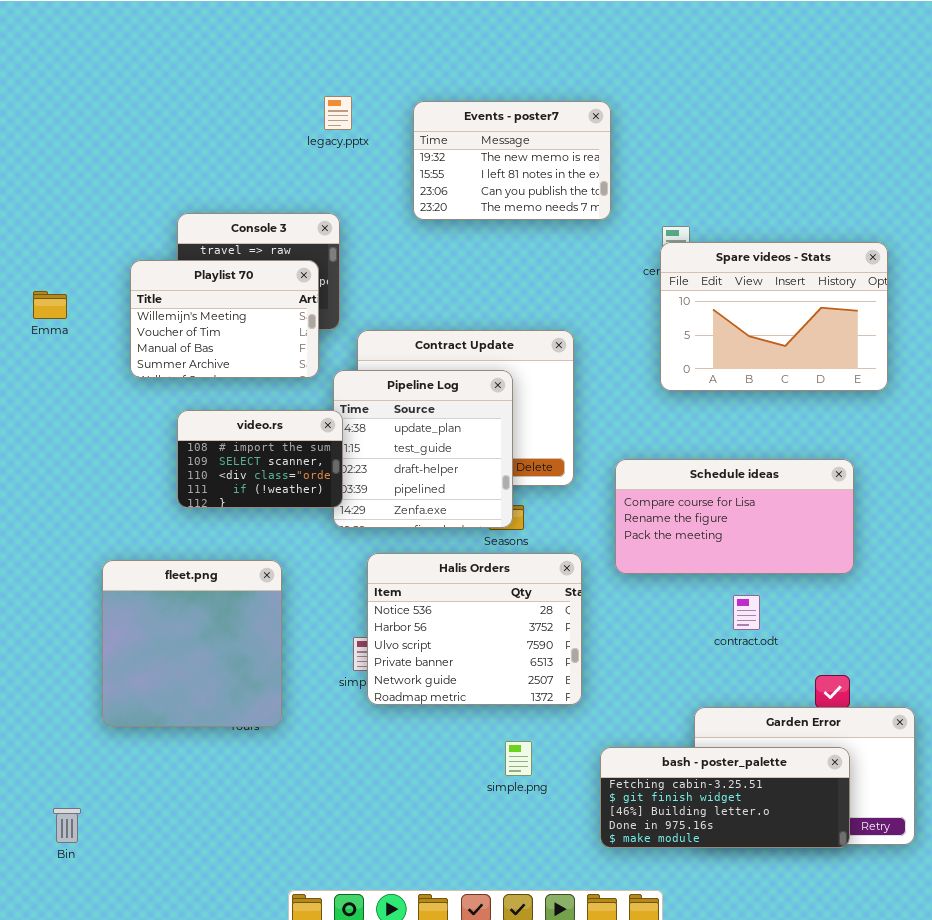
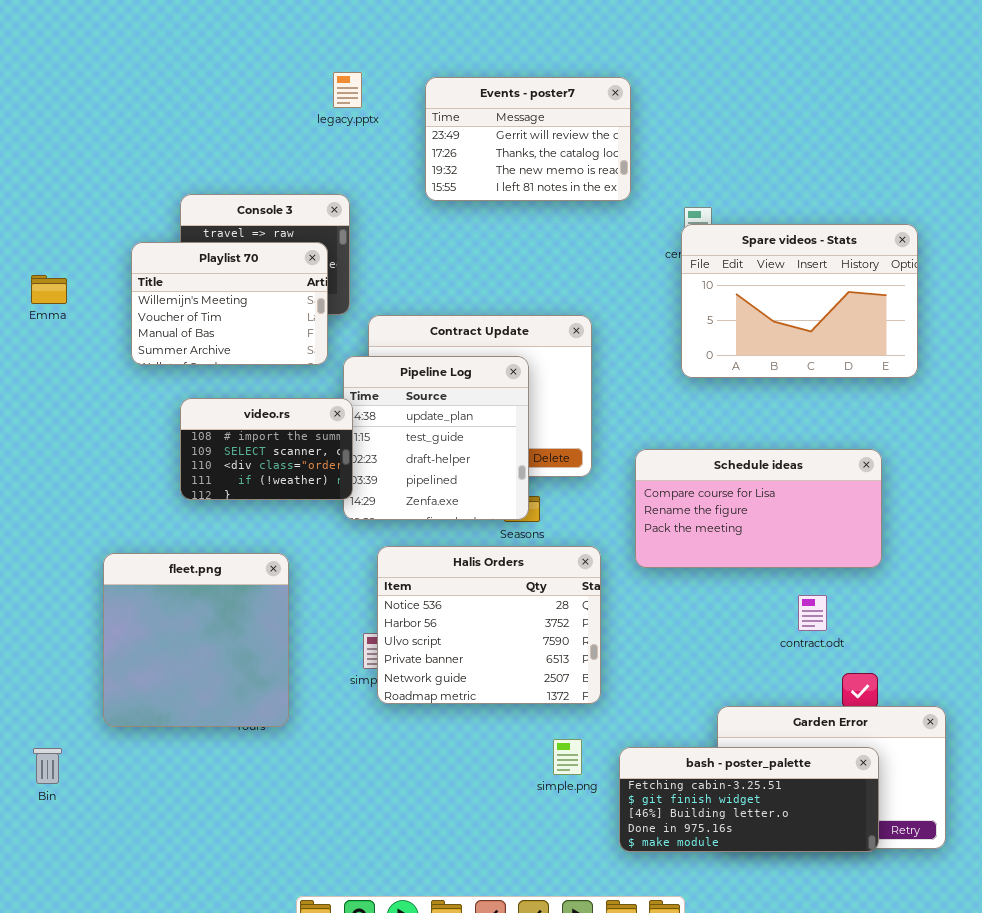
Events - poster7: [413,101,611,220] -> [425,77,631,201], scrolled up 2 rows
contract.odt: [733,595,760,630] -> [798,595,827,631], moved
simple.png: [505,741,532,776] -> [553,739,582,775], moved
Bin: [53,808,81,843] -> [33,748,62,784], moved

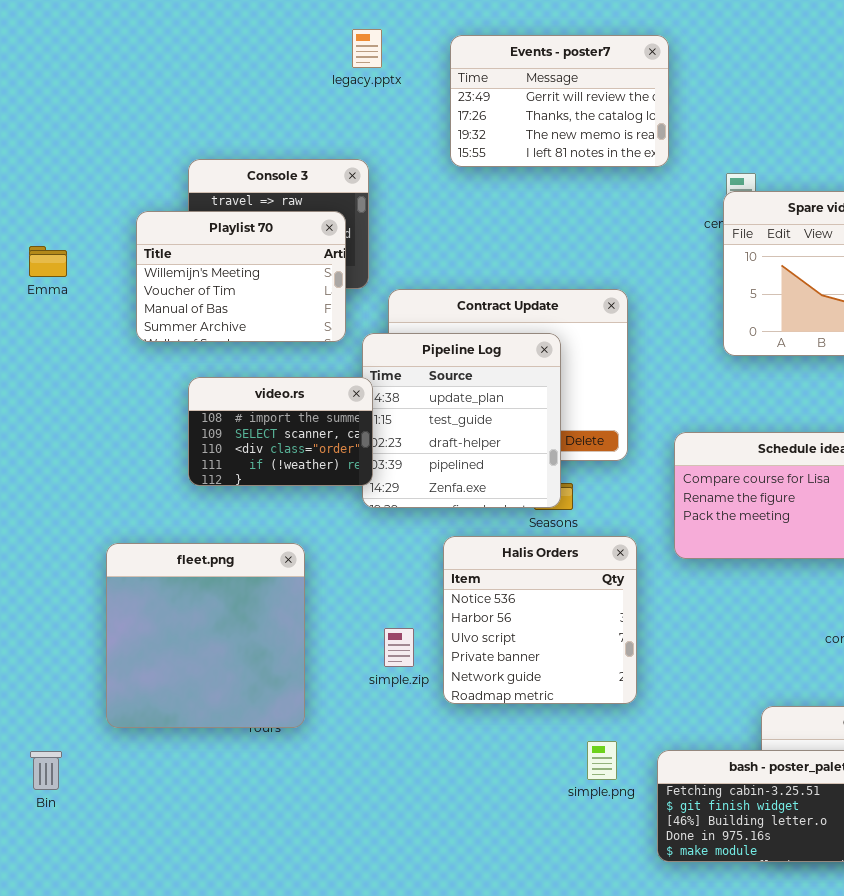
Halis Orders: [377,546,601,704] -> [443,536,637,704], resized

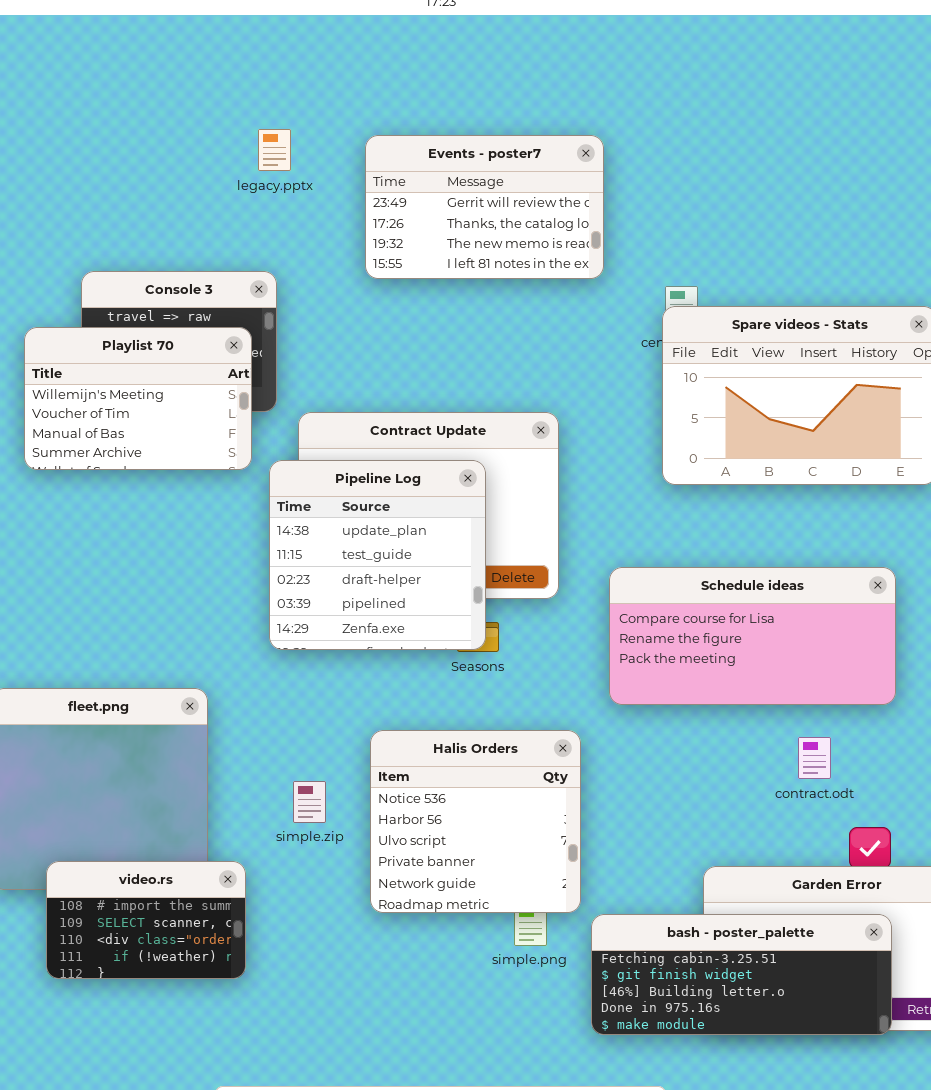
video.rs: [188,377,373,486] -> [46,861,246,979], moved
Halis Orders: [443,536,637,704] -> [370,730,581,913], moved

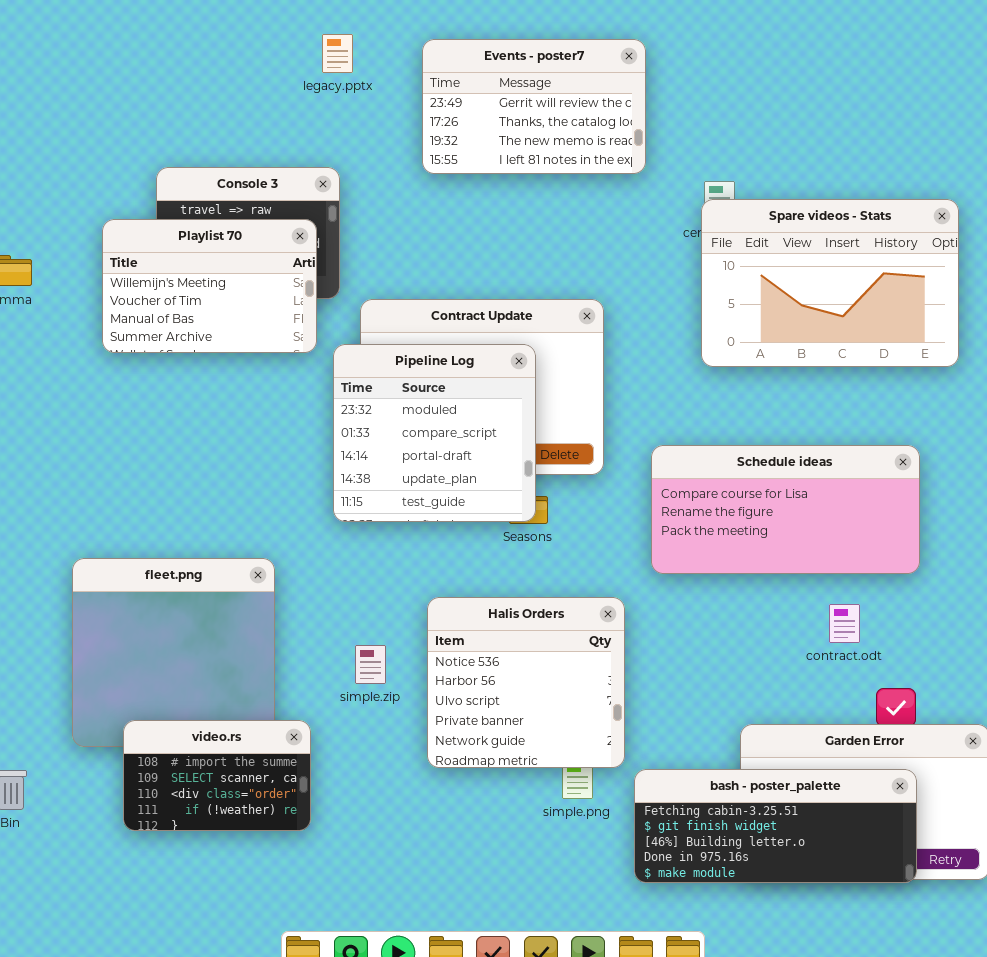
Pipeline Log: [269,460,486,650] -> [333,344,536,522], scrolled up 3 rows

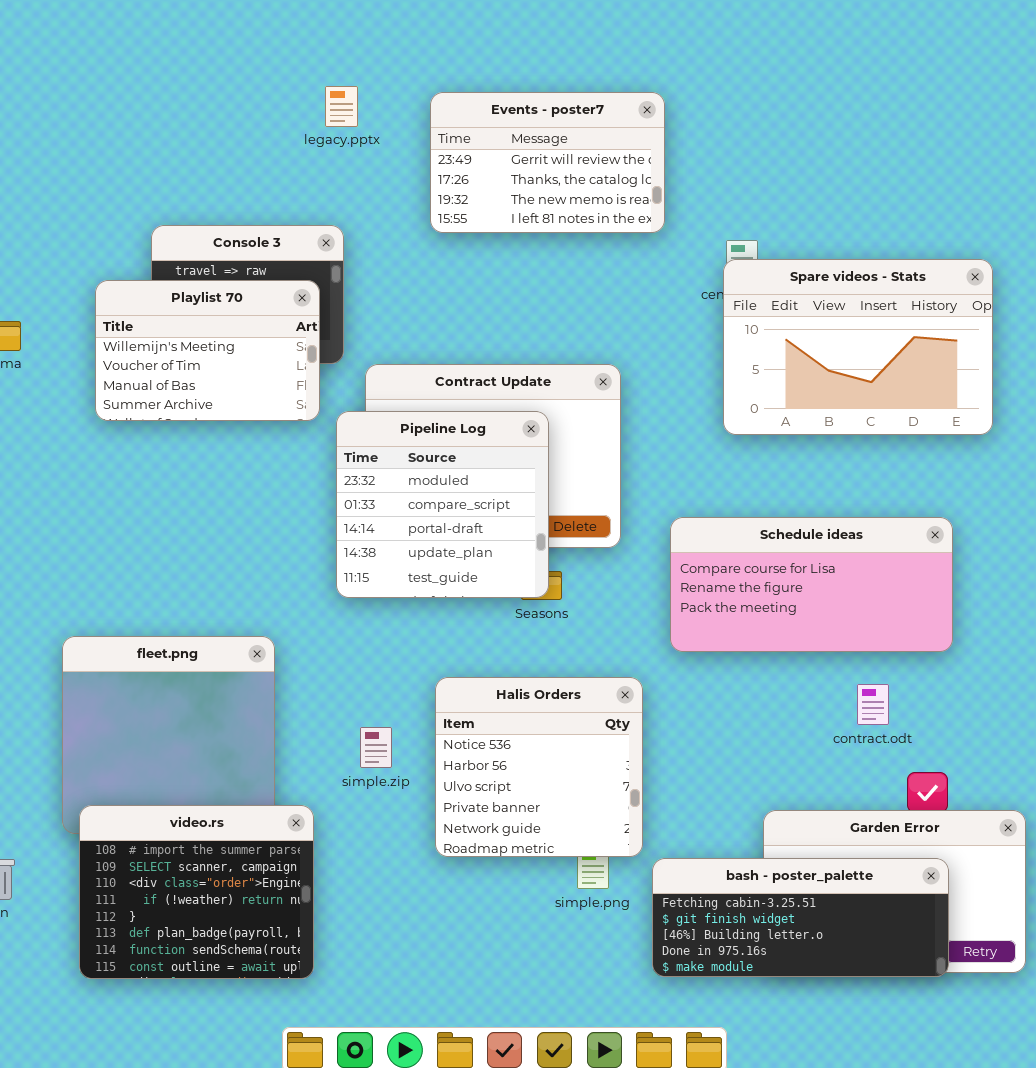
video.rs: [123,720,311,831] -> [79,805,314,979], resized

